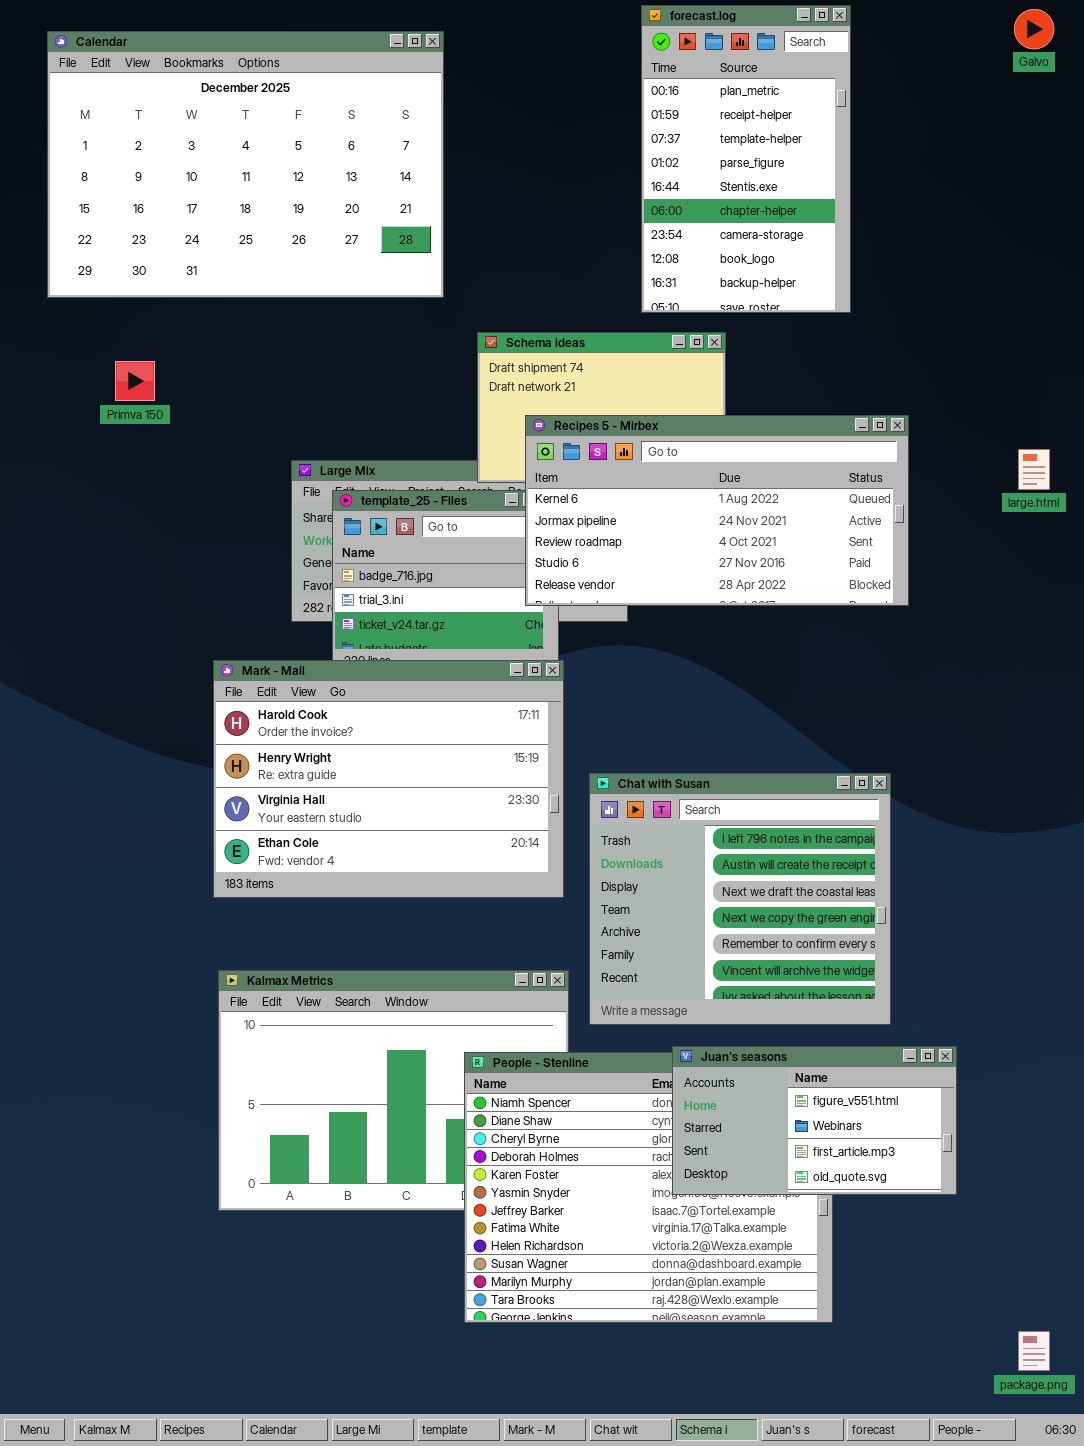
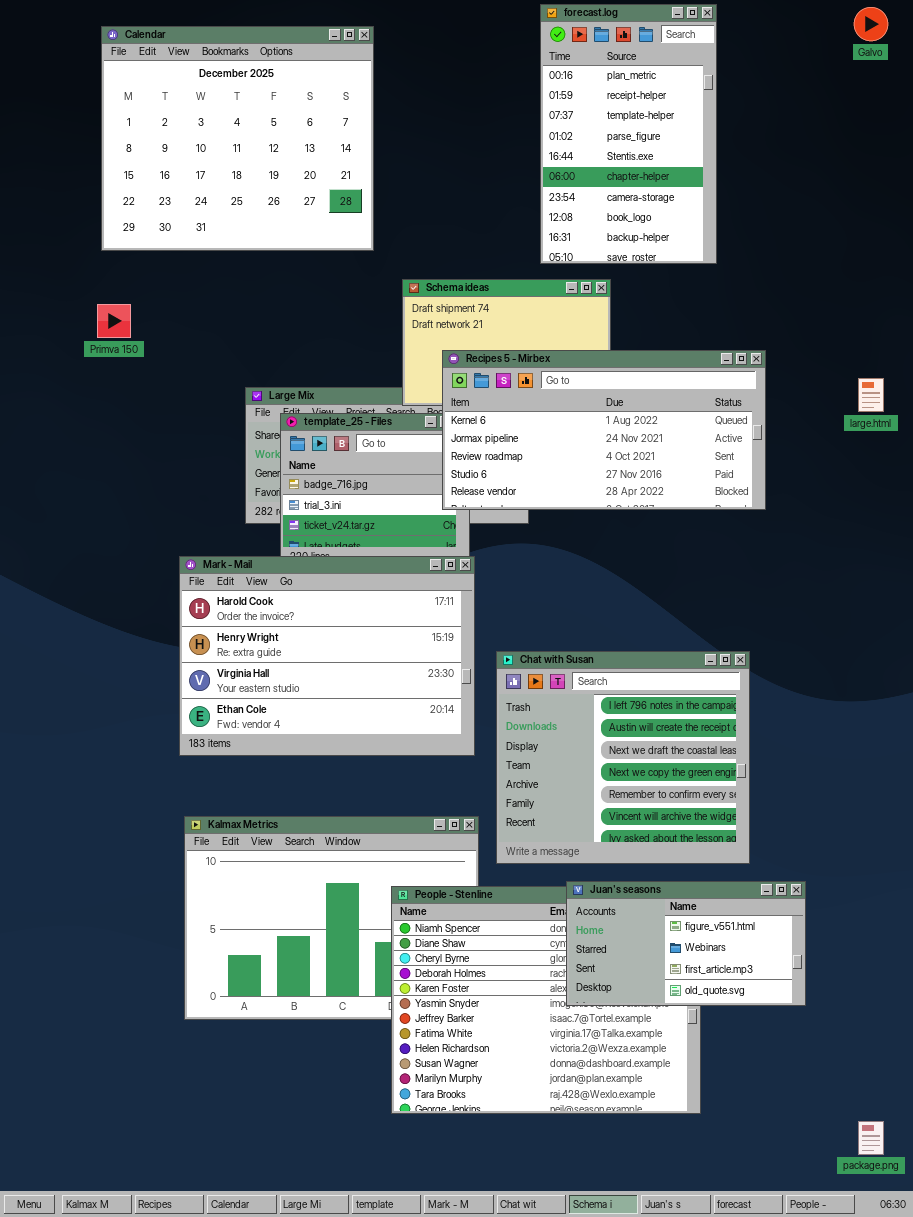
Calendar: [47,31,444,298] -> [101,26,374,251], resized

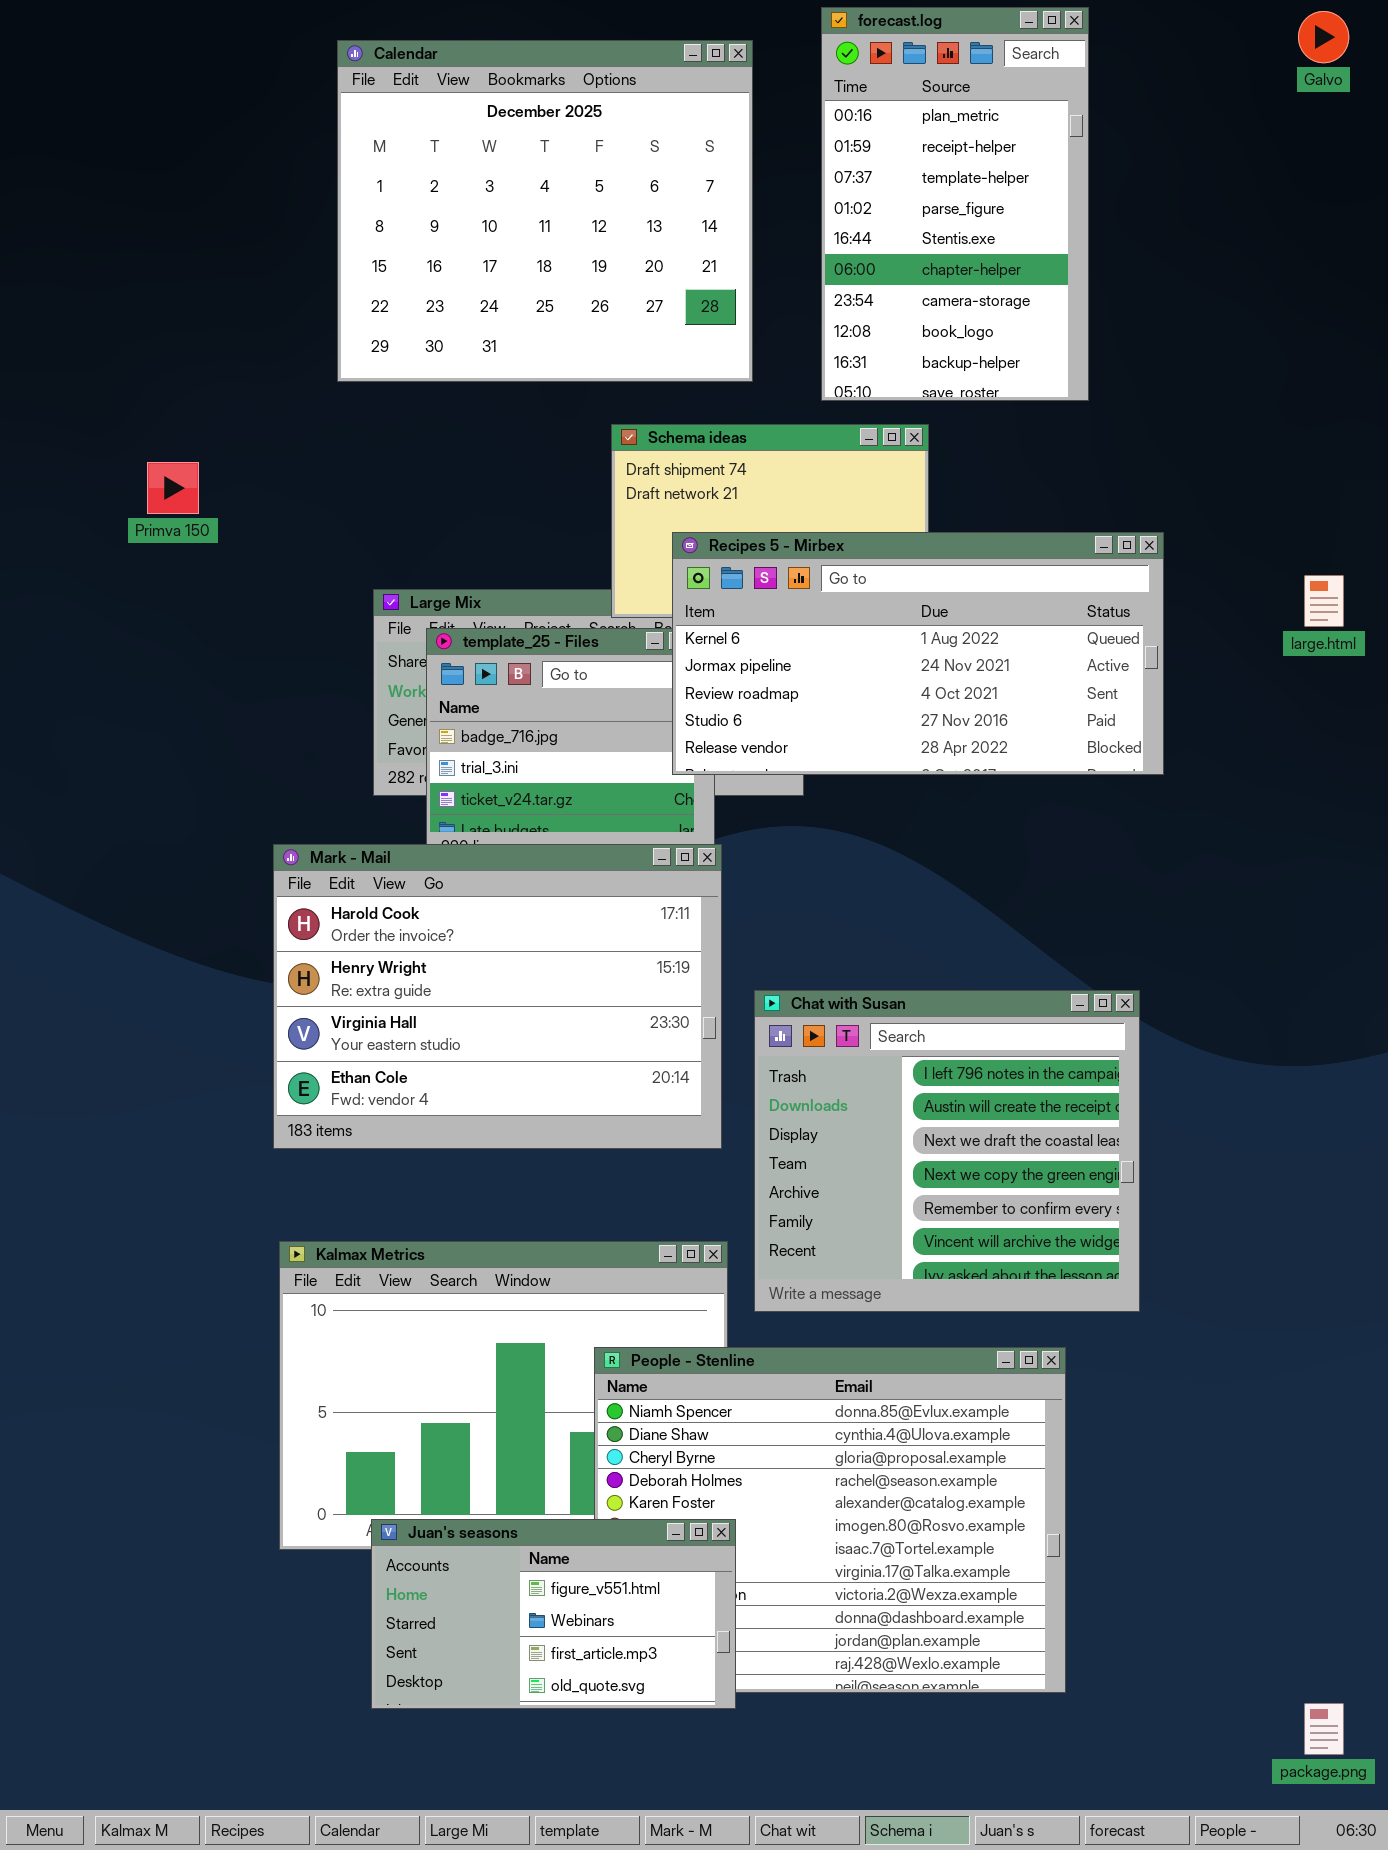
Calendar: [101,26,374,251] -> [337,40,753,382], moved
Juan's seasons: [566,881,806,1006] -> [371,1519,736,1709], moved

